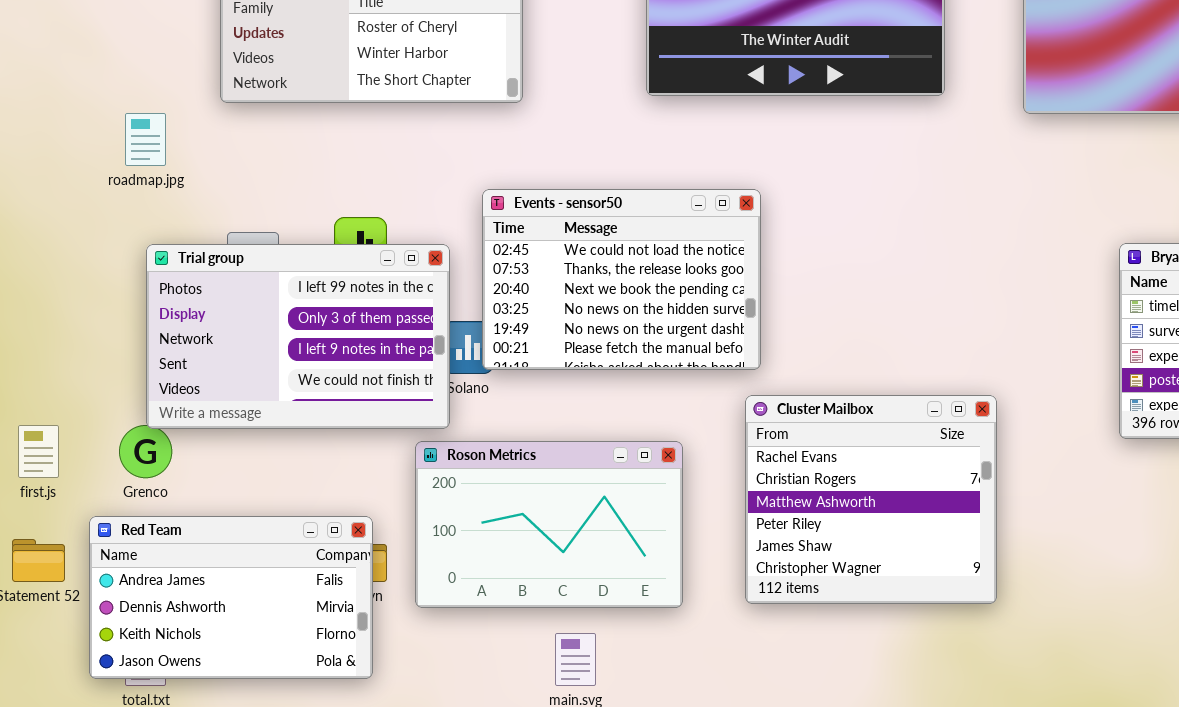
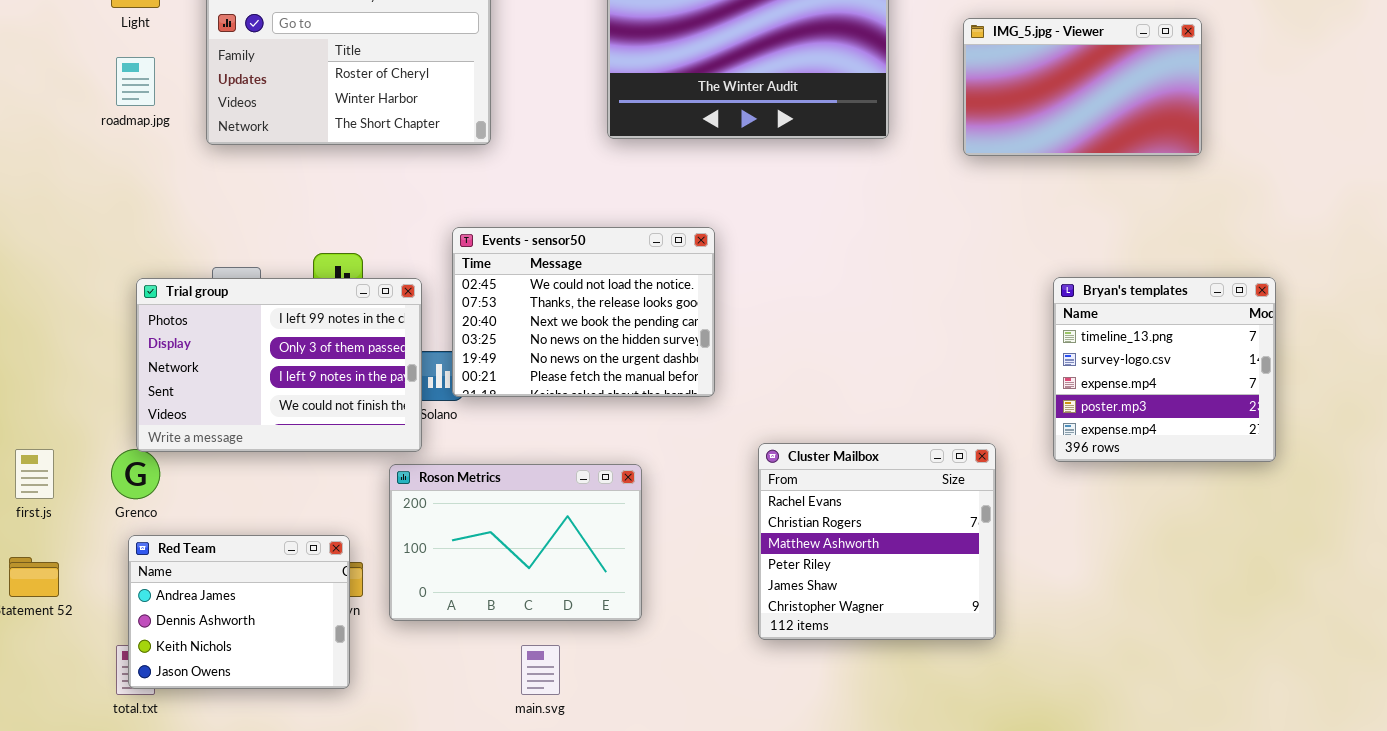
roadmap.jpg: [125,113,166,166] -> [116,57,155,106], moved
Cluster Mailbox: [745,395,997,604] -> [758,443,996,640], moved
Red Team: [89,516,373,679] -> [128,535,350,689], resized

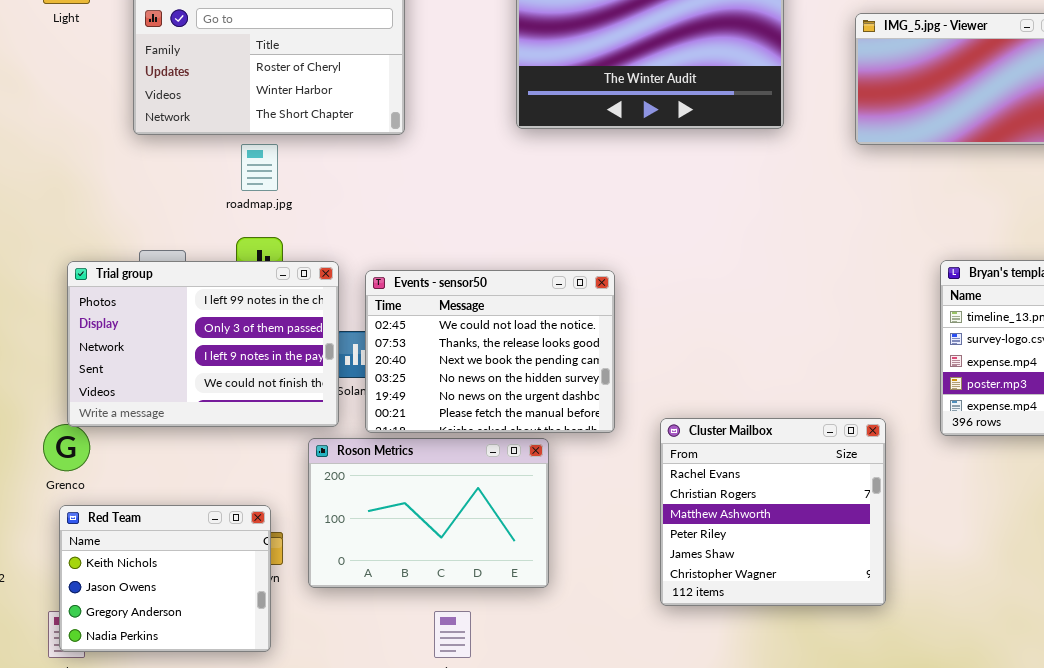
roadmap.jpg: [116,57,155,106] -> [241,144,278,191], moved
Events - sensor50: [452,227,715,397] -> [365,270,615,433], moved
Red Team: [128,535,350,689] -> [59,505,271,652], scrolled down 2 rows

